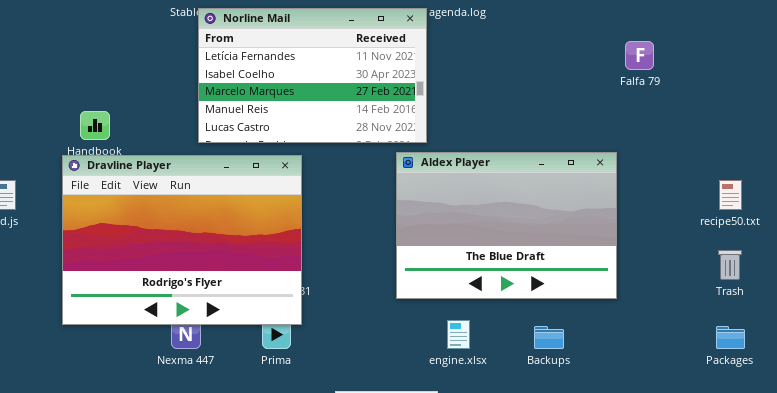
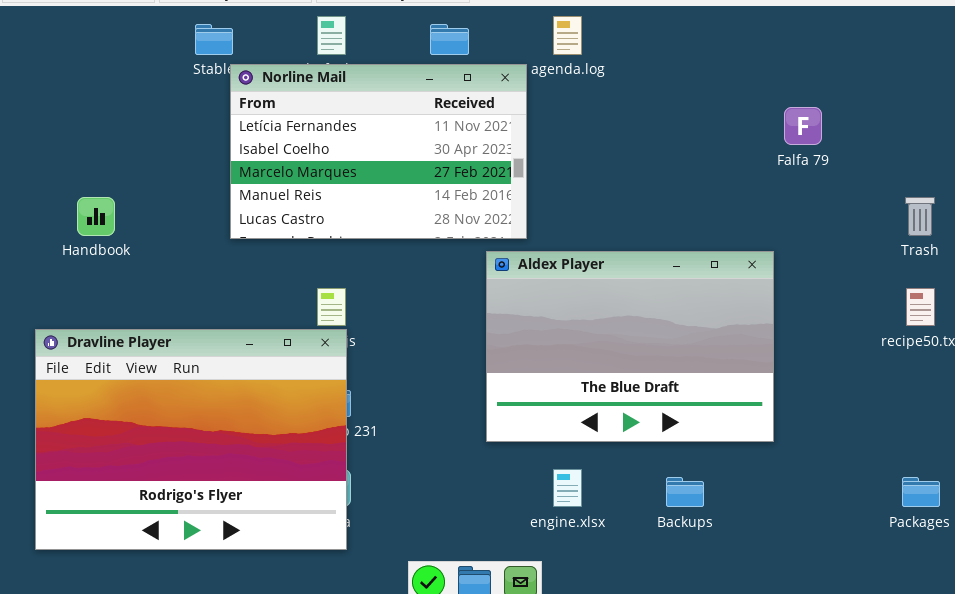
Dravline Player: [62,155,302,325] -> [35,329,347,550], moved
Trash: [718,250,742,280] -> [905,197,935,236], moved

